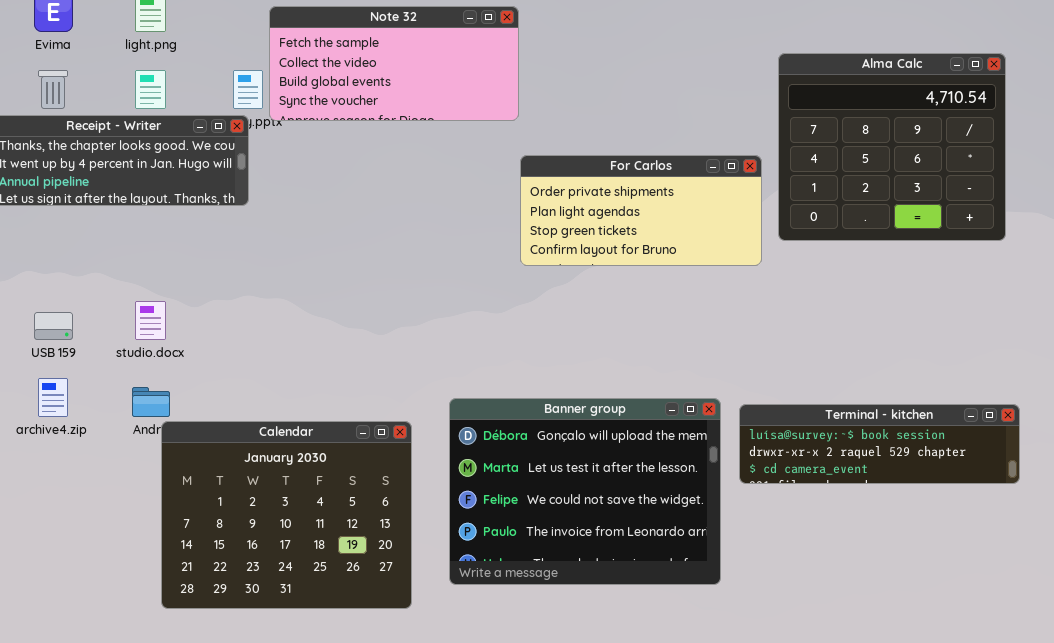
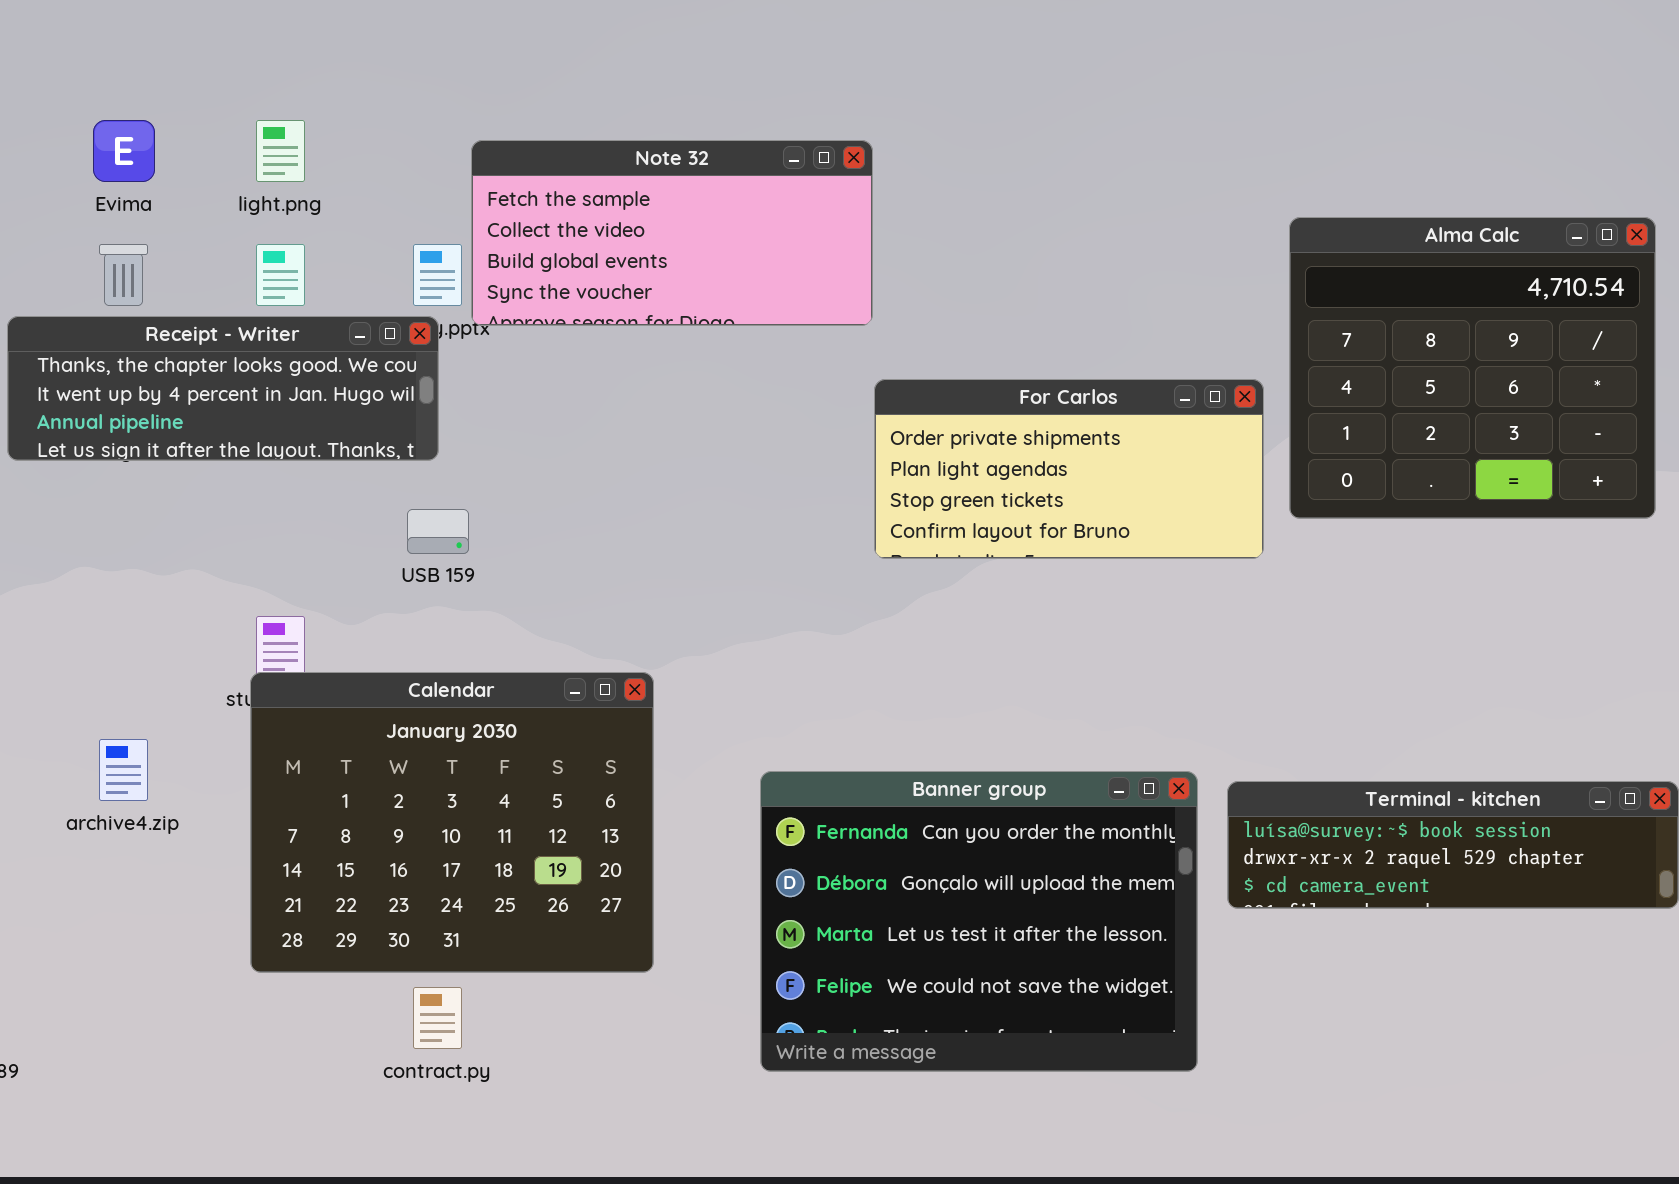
USB 159: [34,312,73,340] -> [407,509,469,554], moved
Banner group: [449,398,721,585] -> [760,771,1198,1072], scrolled up 1 row
Calendar: [161,421,412,609] -> [250,672,654,973], moved

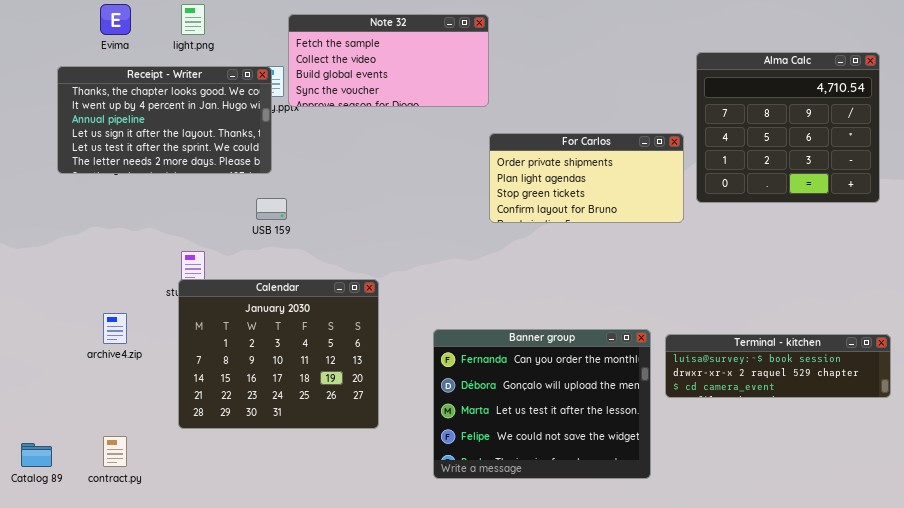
Receipt - Writer: [7,316,439,461] -> [57,66,272,174], resized
contract.py: [413,987,462,1049] -> [103,436,127,467], moved

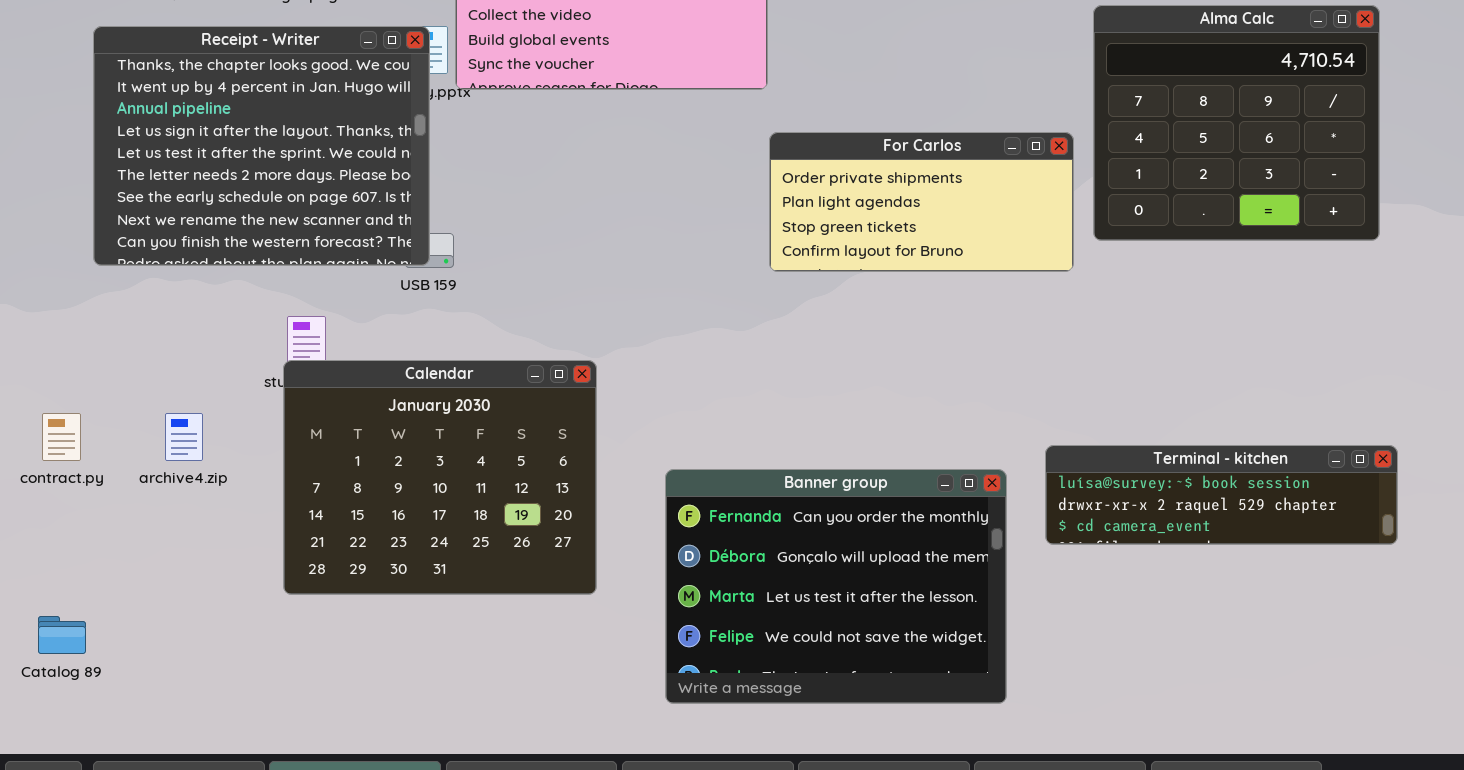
Receipt - Writer: [57,66,272,174] -> [93,26,430,266], resized
Banner group: [433,329,651,479] -> [665,469,1007,704], moved
contract.py: [103,436,127,467] -> [42,413,81,461], moved

